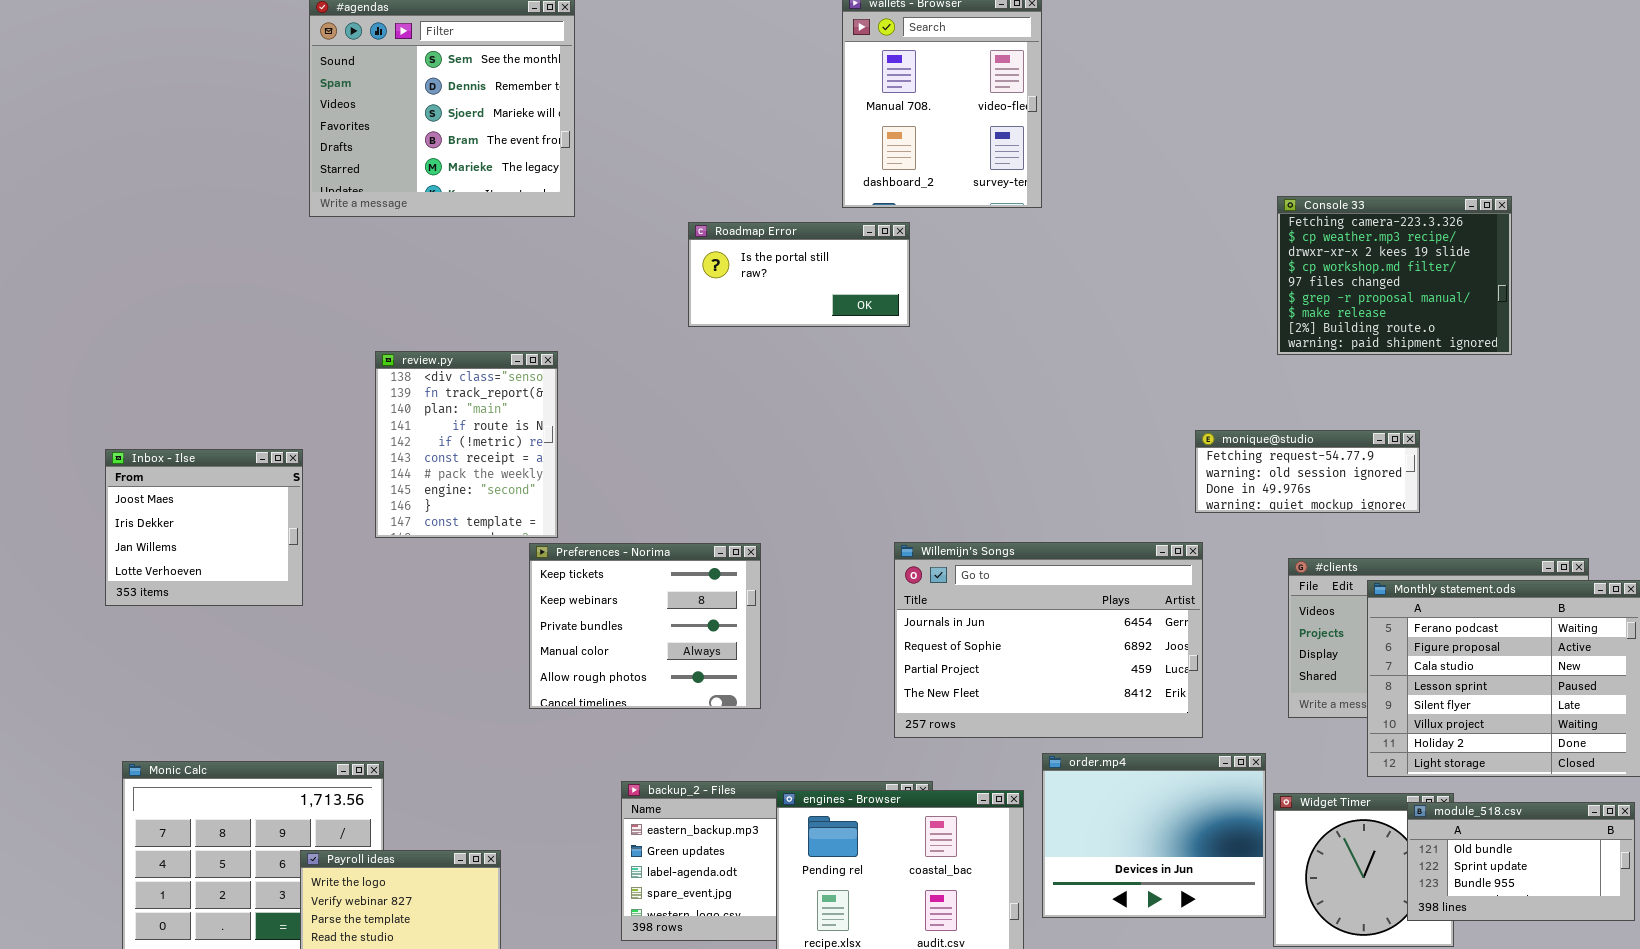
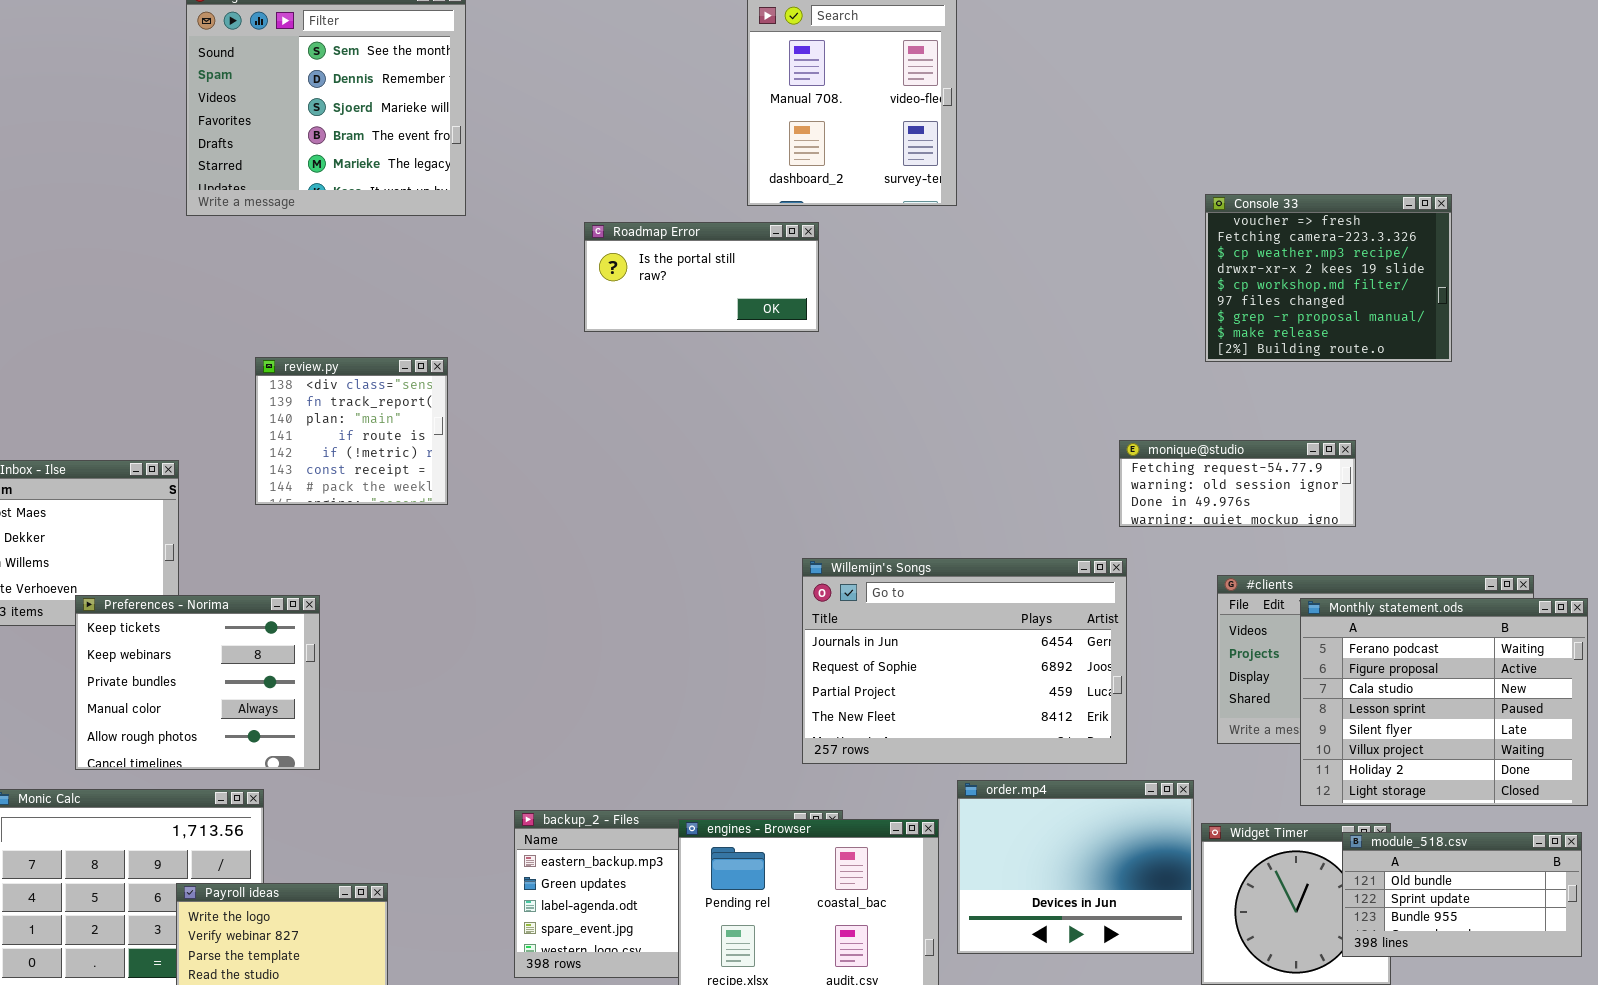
Console 33: [1277,196,1512,355] -> [1205,194,1452,362], scrolled up 1 row
review.py: [375,351,558,538] -> [255,357,448,505], resized
Preferences - Norima: [529,543,761,709] -> [75,595,320,770], moved

